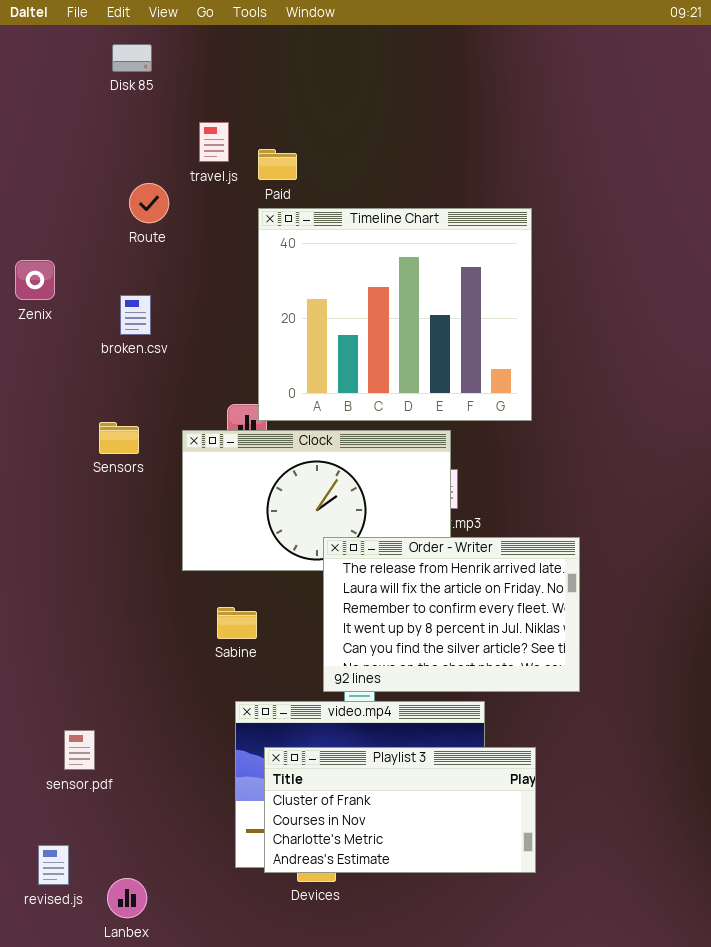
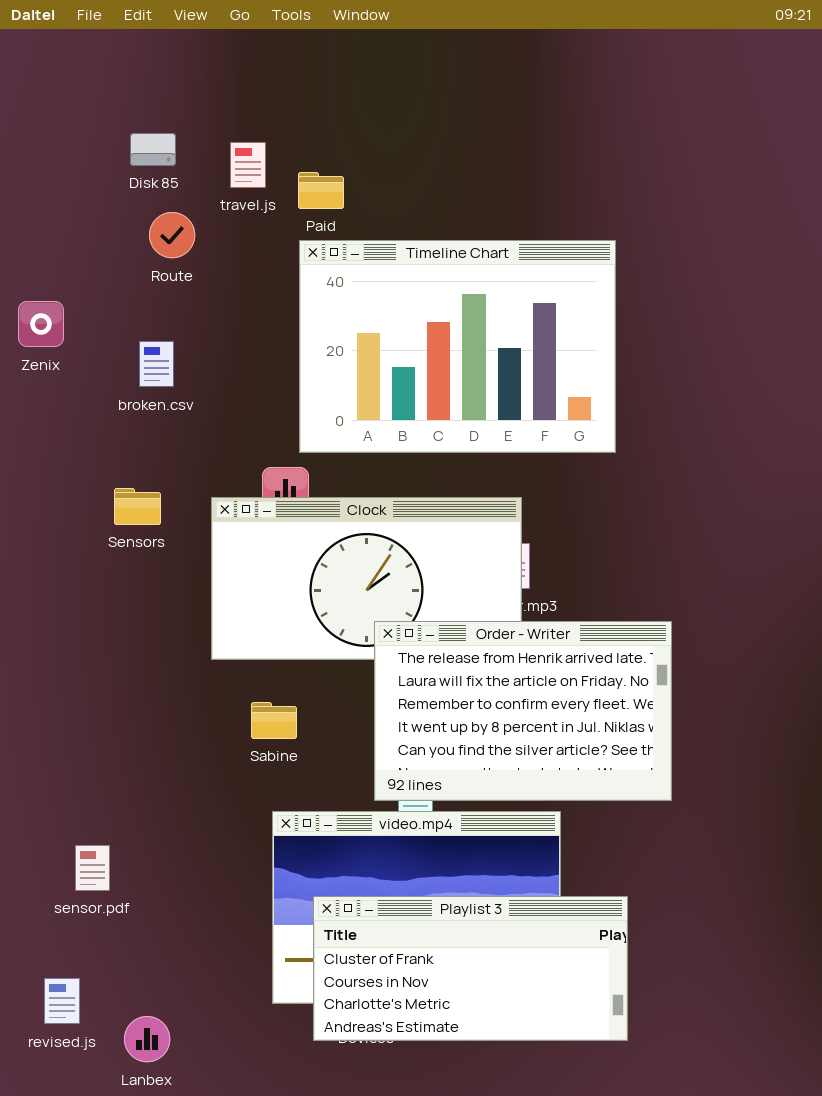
Disk 85: [112,44,152,72] -> [130,133,176,166], moved
Timeline Chart: [258,208,532,421] -> [299,240,616,453], resized
Playlist 3: [264,747,536,873] -> [313,896,628,1041], moved

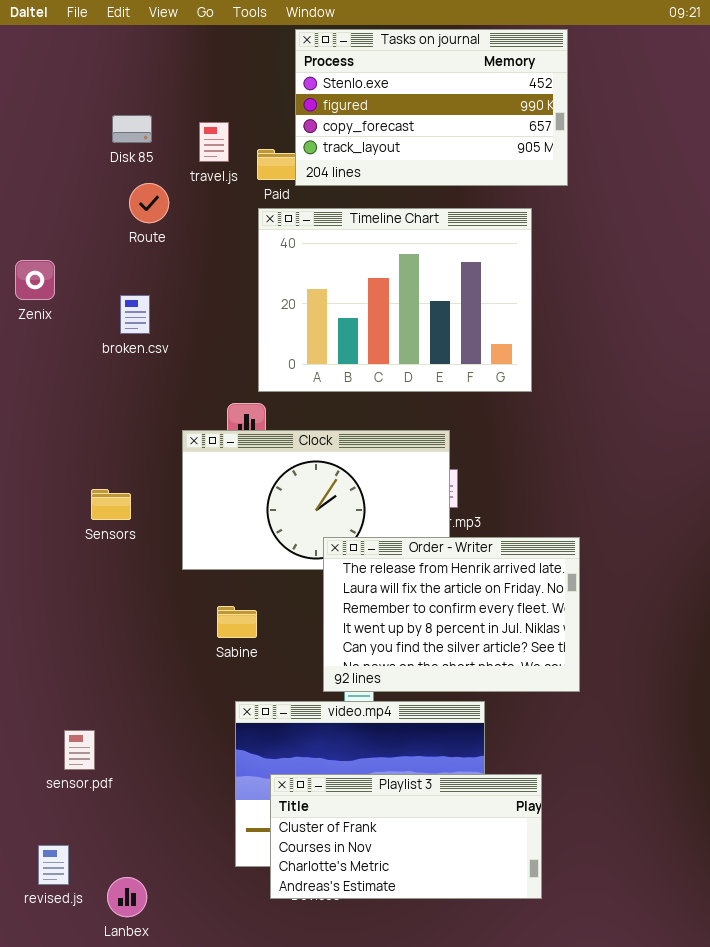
Tasks on journal: none -> [295,29,568,186], opened
Sensors: [114,488,161,525] -> [91,489,131,520], moved

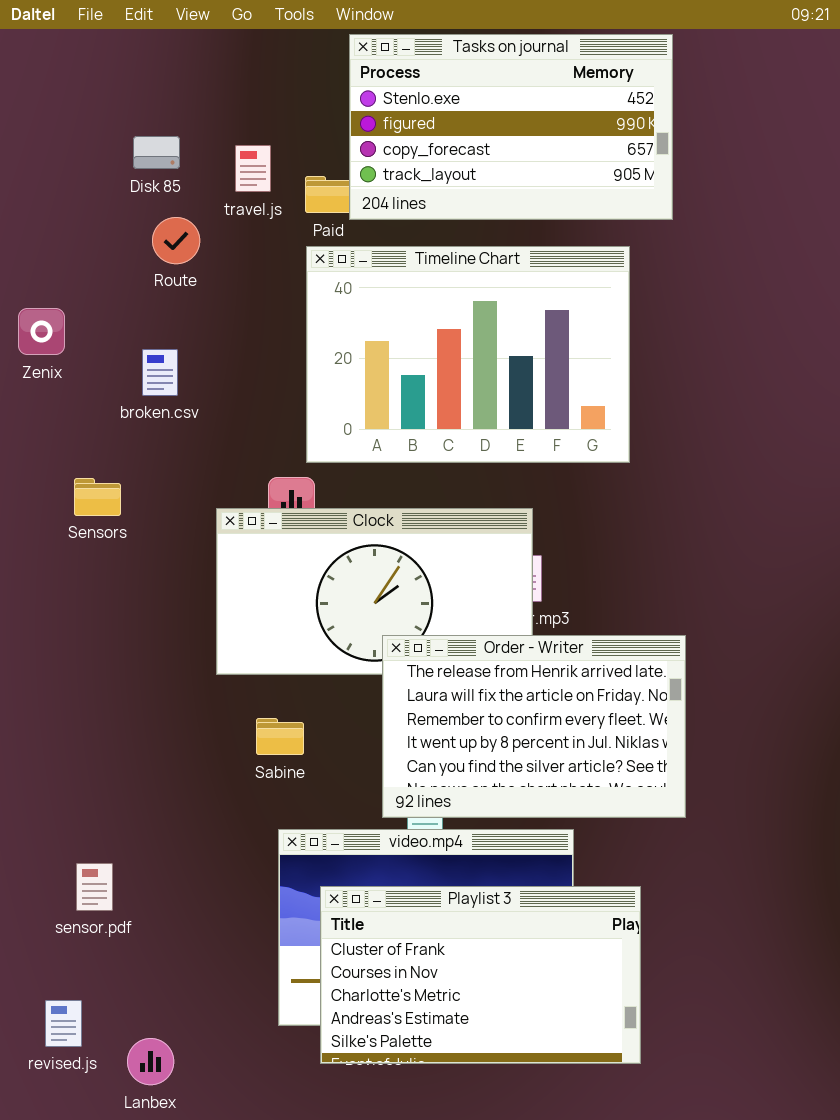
Sensors: [91,489,131,520] -> [74,478,121,516], moved
Playlist 3: [270,774,542,899] -> [320,886,641,1064], resized

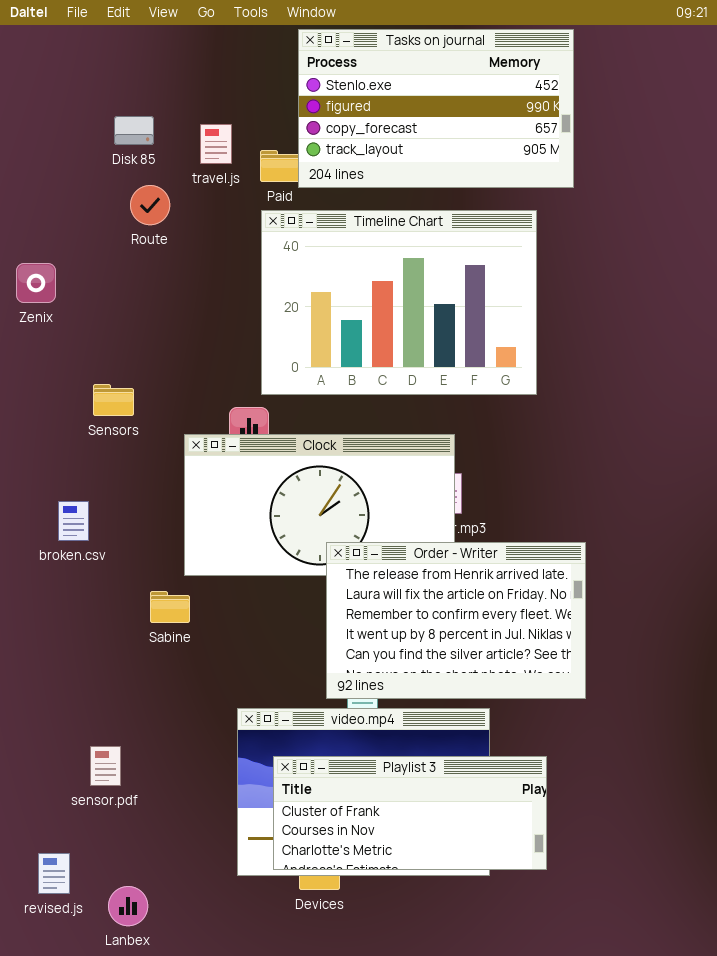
broken.csv: [142,349,178,396] -> [58,501,89,541], moved
Sensors: [74,478,121,516] -> [93,384,134,416], moved
Sabine: [256,718,304,755] -> [150,591,190,623], moved
sensor.pdf: [76,863,113,911] -> [90,746,121,786], moved
Playlist 3: [320,886,641,1064] -> [273,756,547,870], resized

